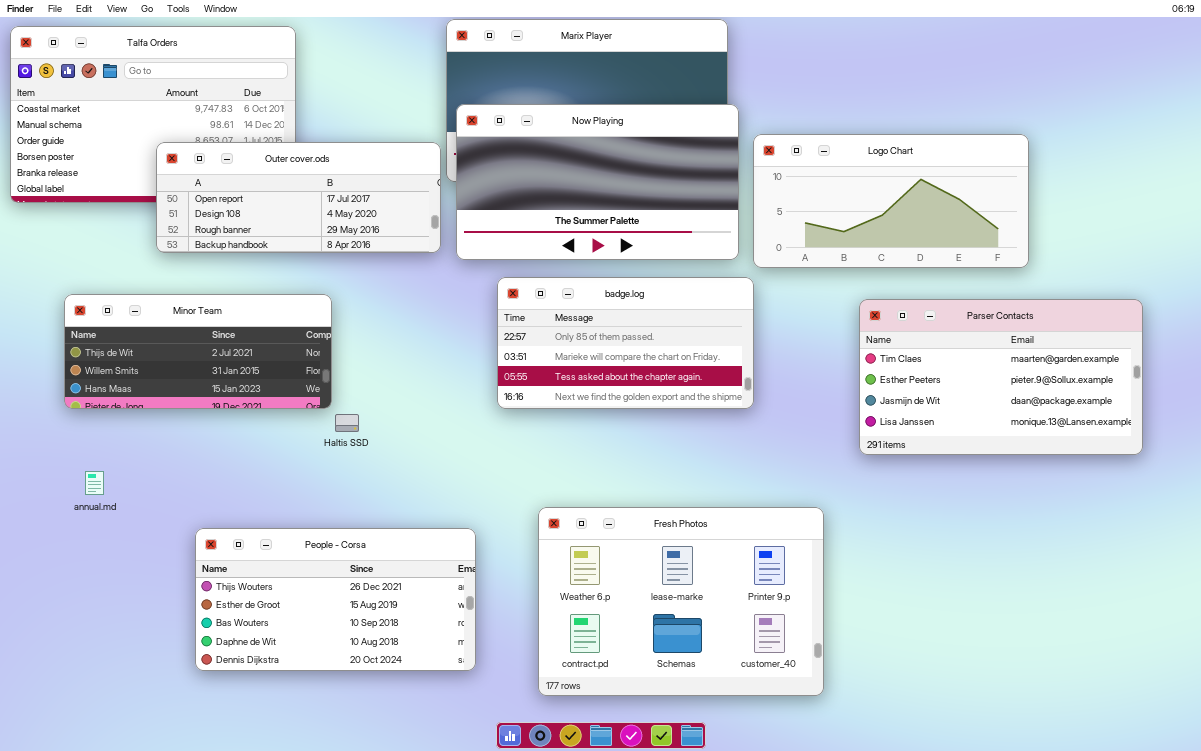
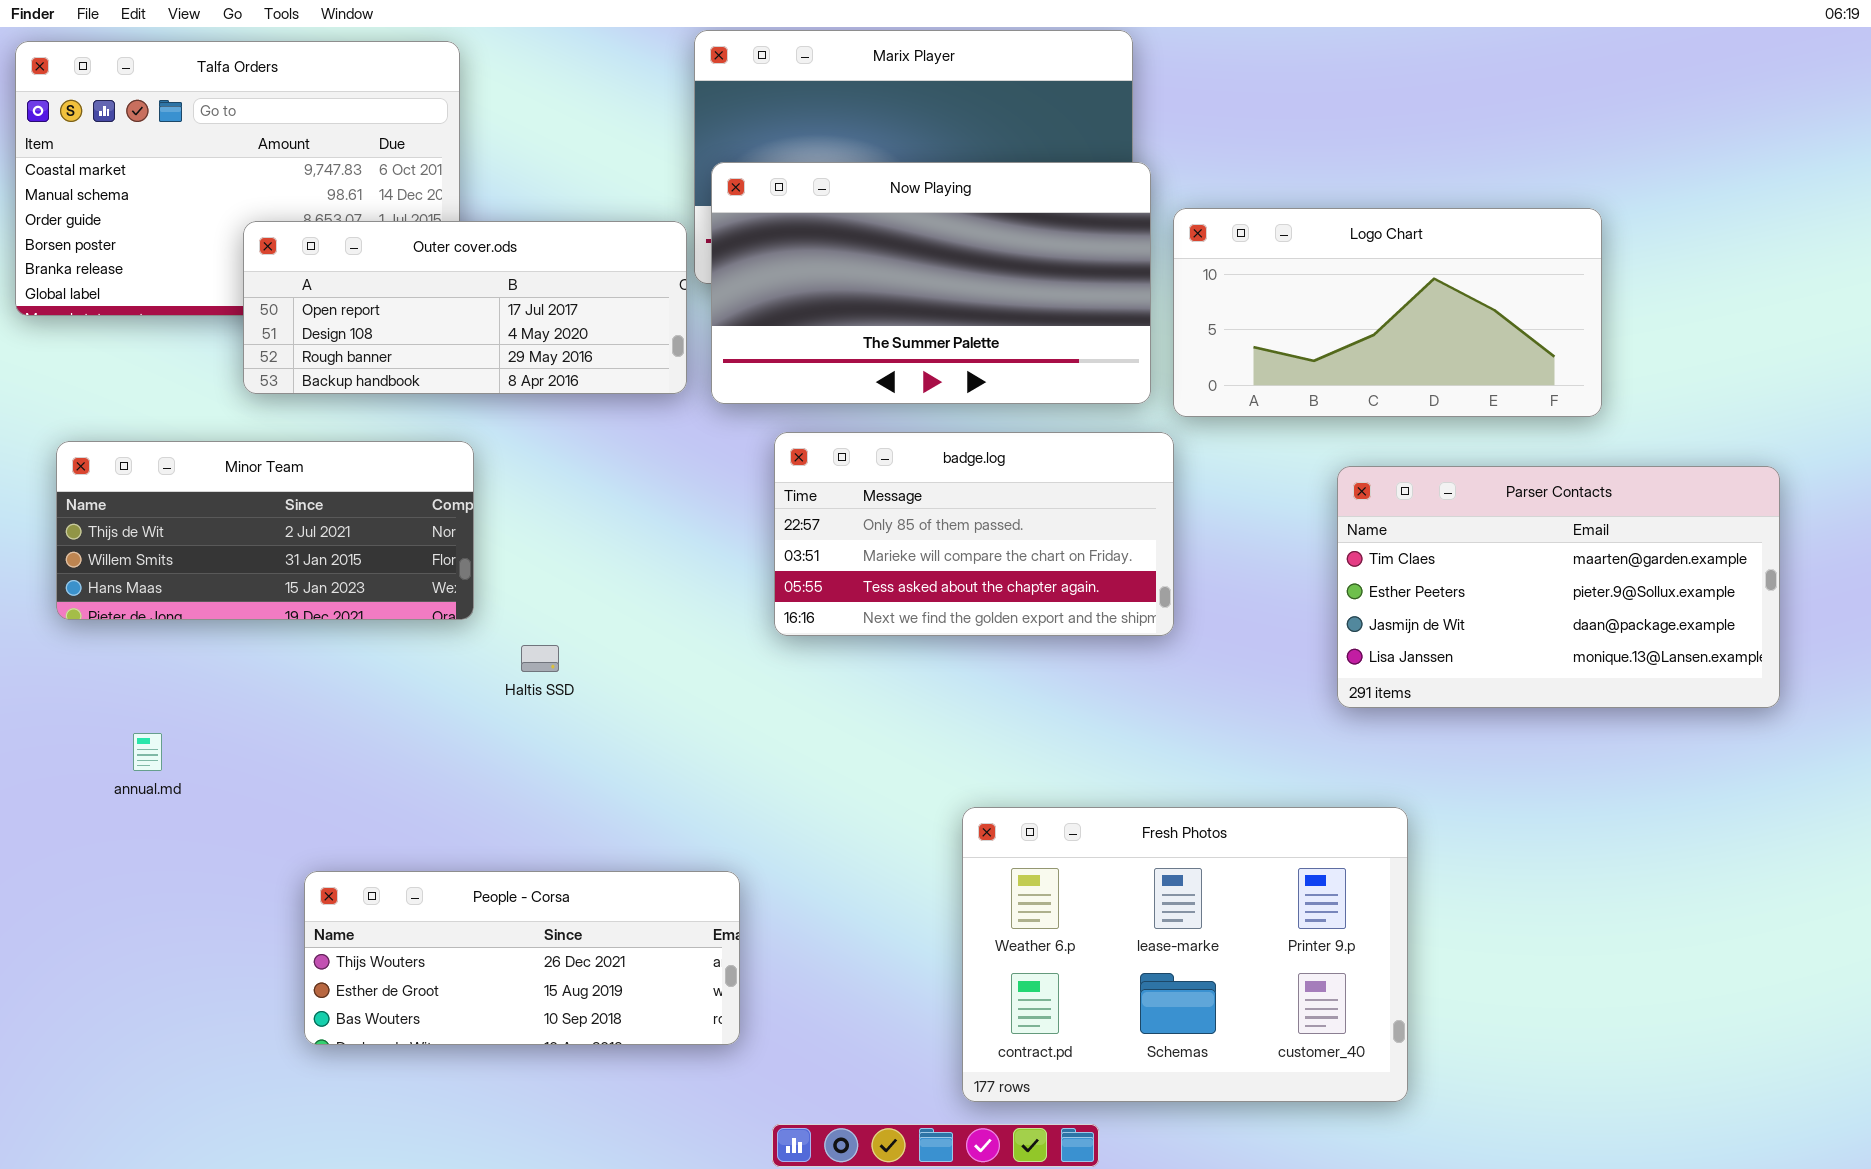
Minor Team: [64,294,332,409] -> [56,441,474,620], moved
Fresh Photos: [538,507,824,696] -> [962,807,1408,1102], moved
People - Corsa: [195,528,476,671] -> [304,871,740,1045], resized

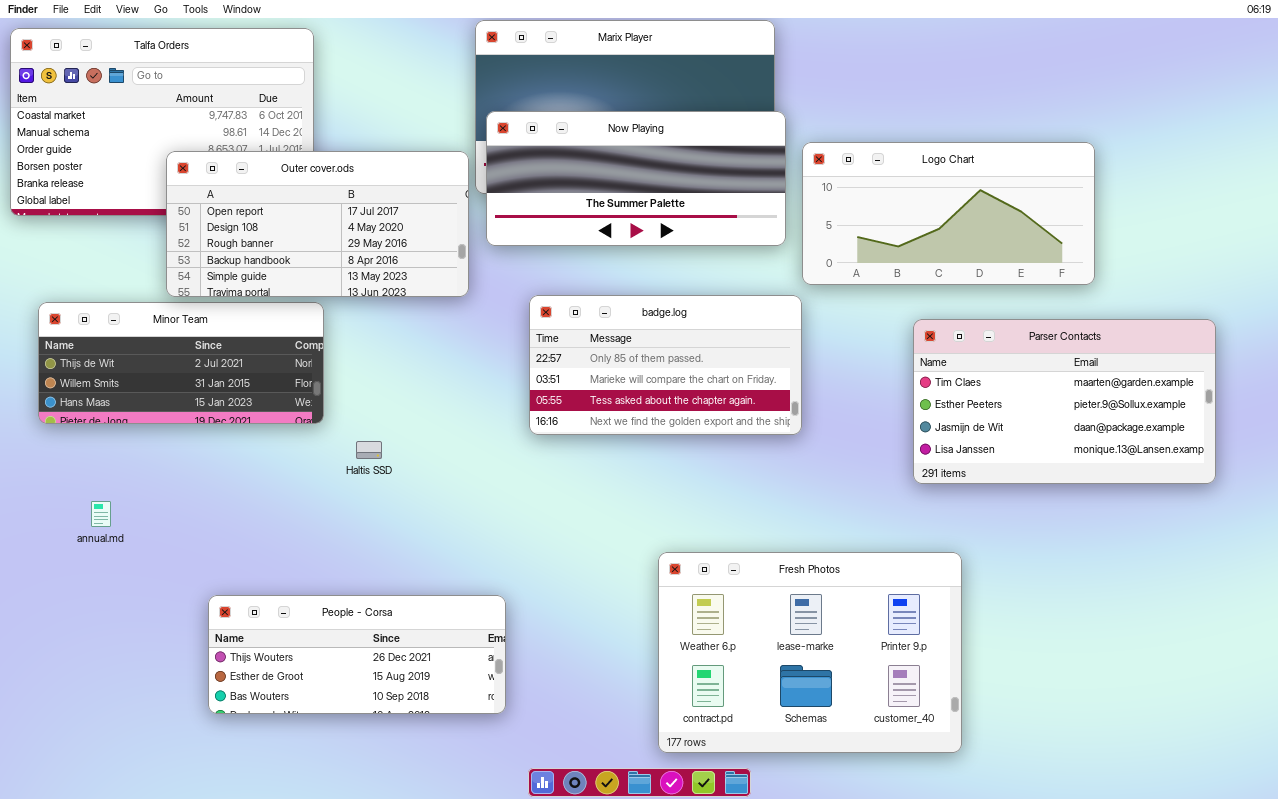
Now Playing: [711,162,1151,404] -> [486,111,786,246], resized
Outer cover.ods: [243,221,687,394] -> [166,151,469,297], resized

